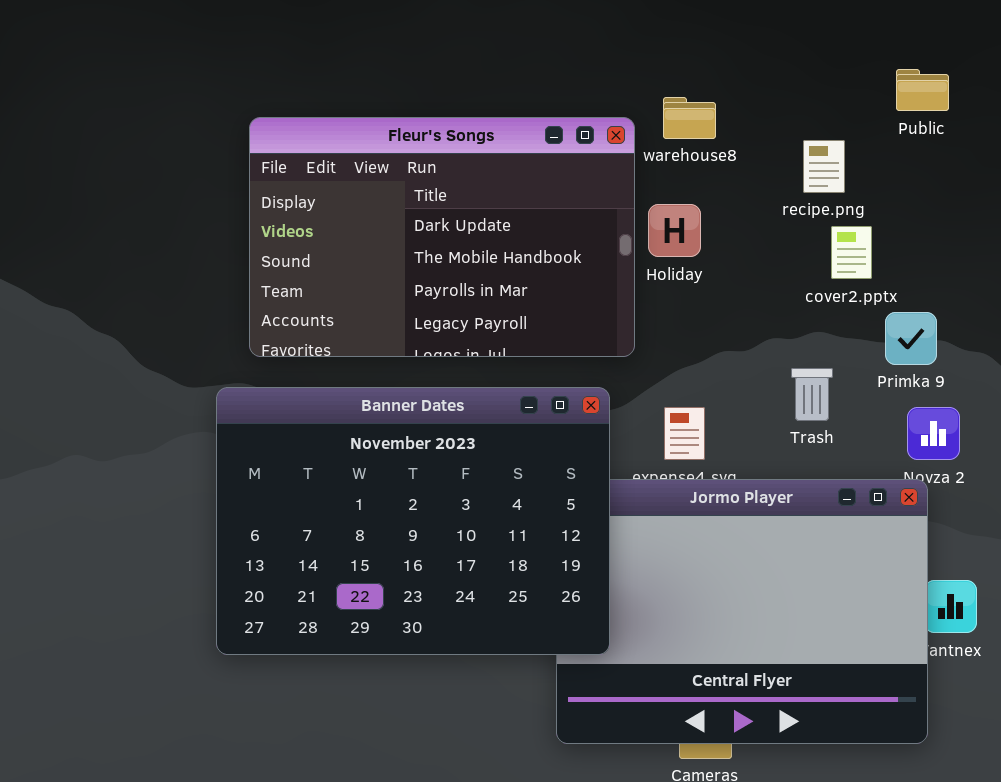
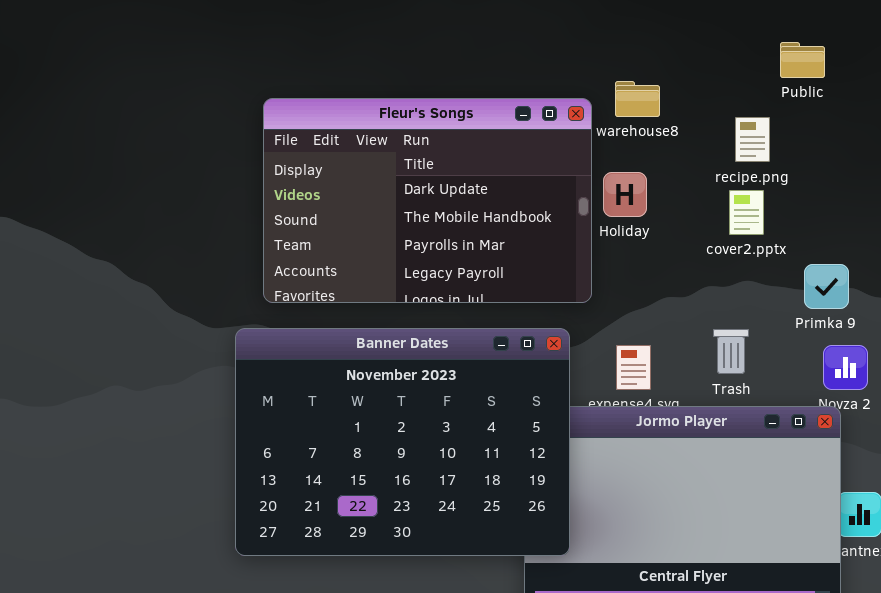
Public: [896,69,949,111] -> [780,42,825,78], moved
cover2.pptx: [831,226,872,279] -> [729,190,764,235], moved
Trash: [791,368,833,421] -> [713,329,749,374], moved

